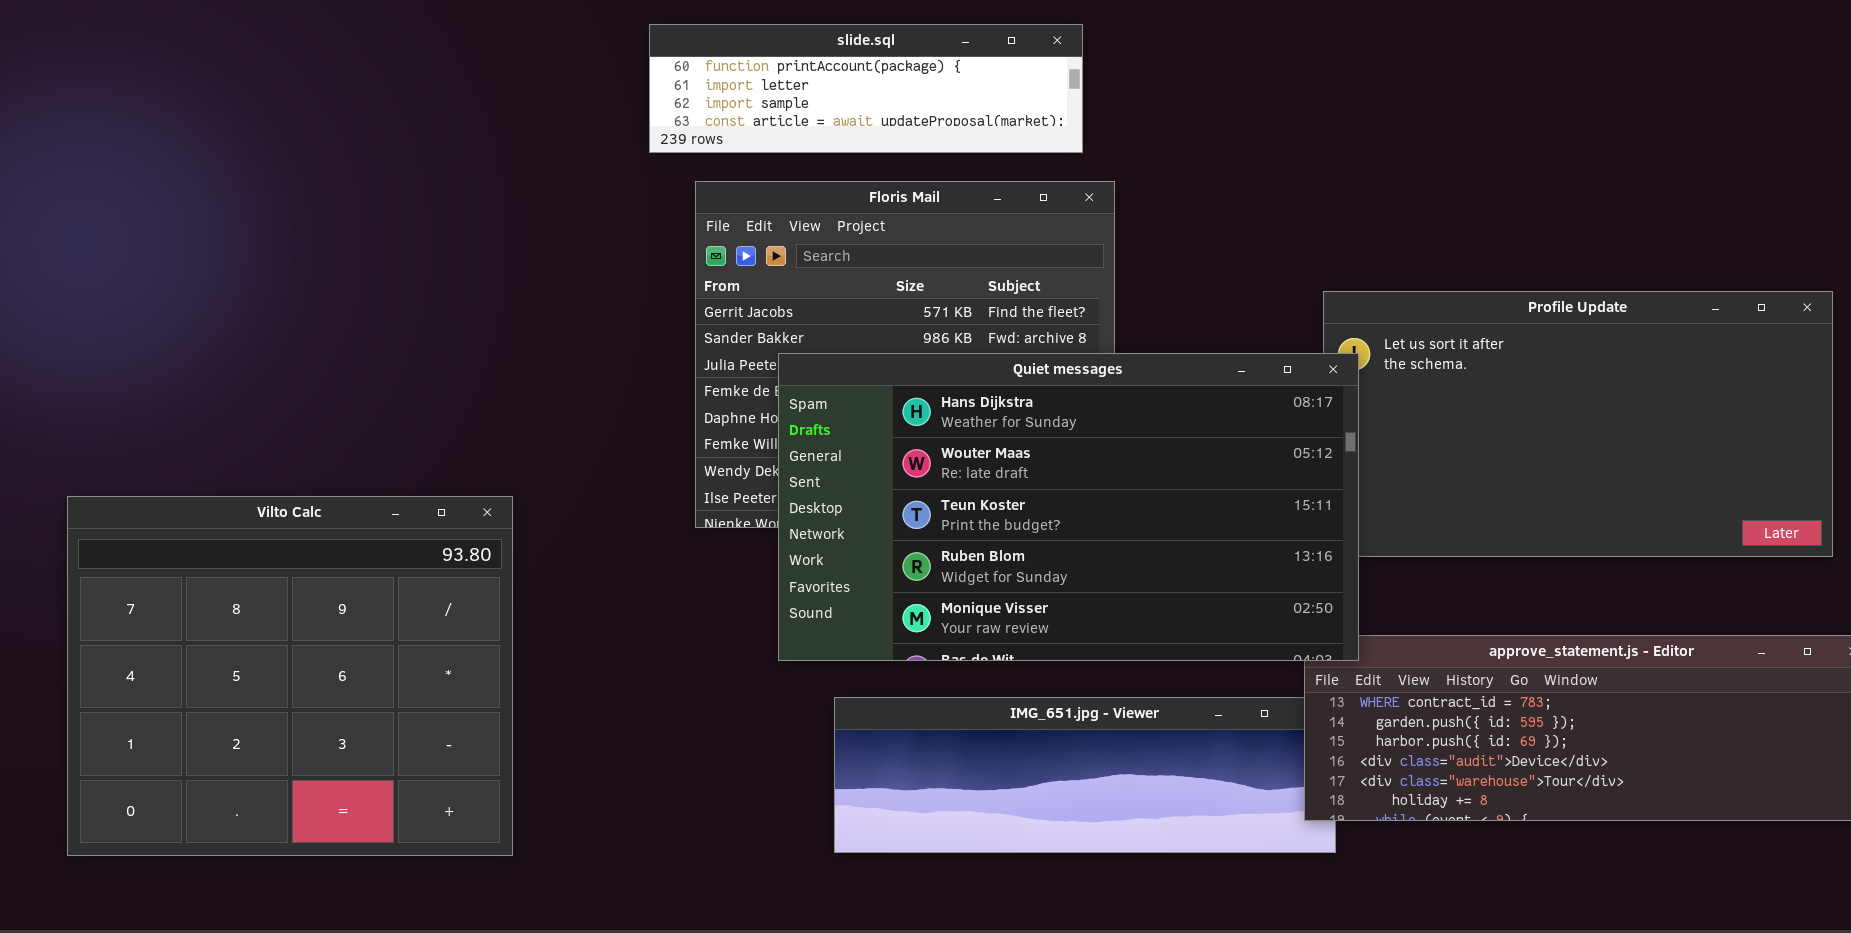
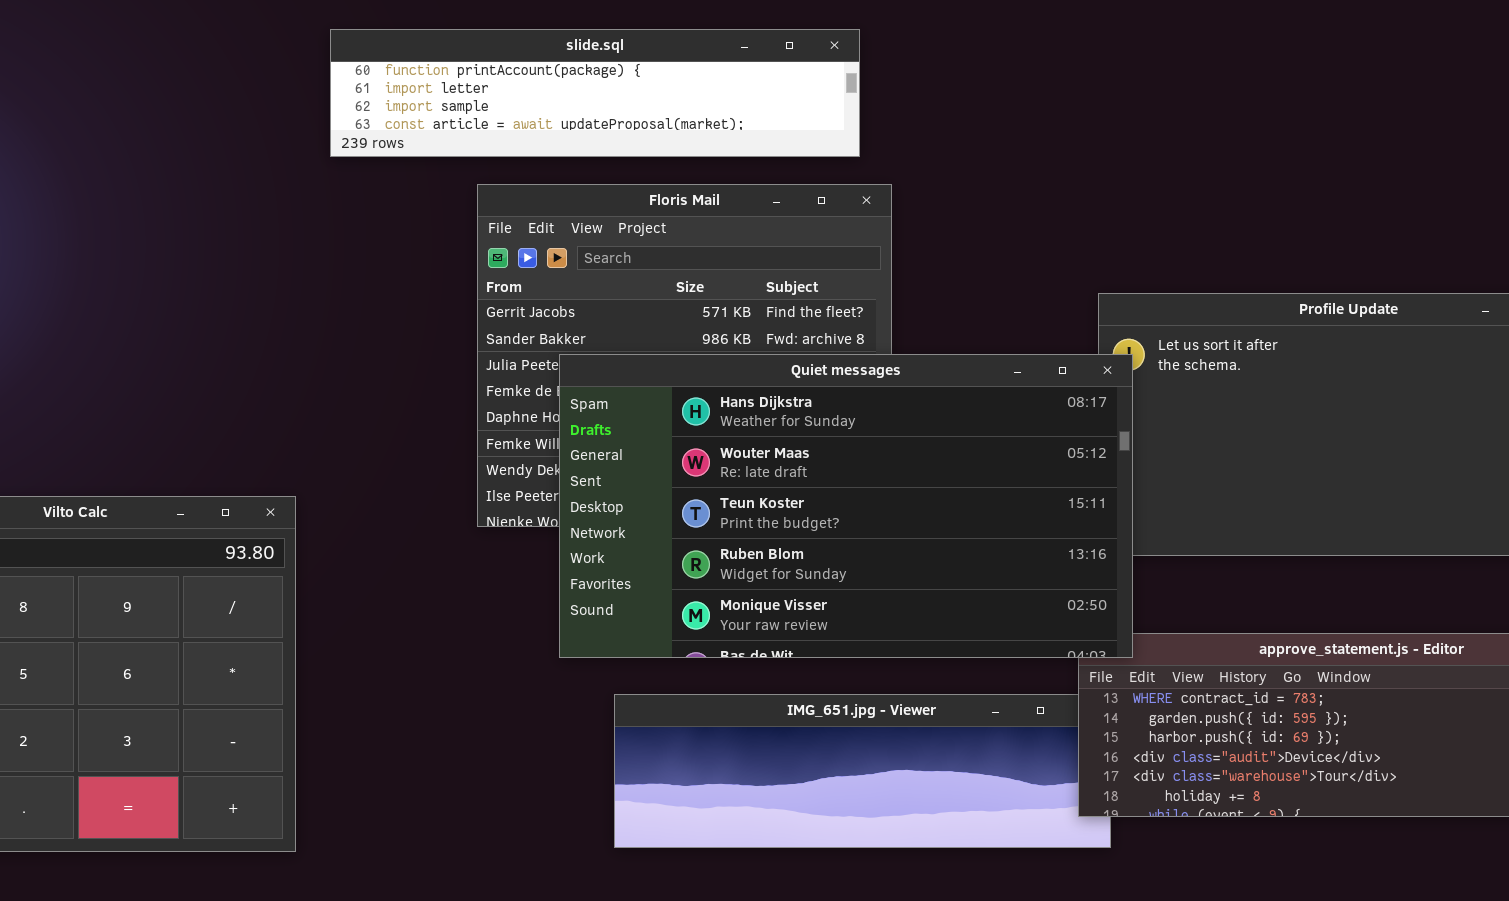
slide.sql: [649,24,1083,153] -> [330,29,860,157], resized

